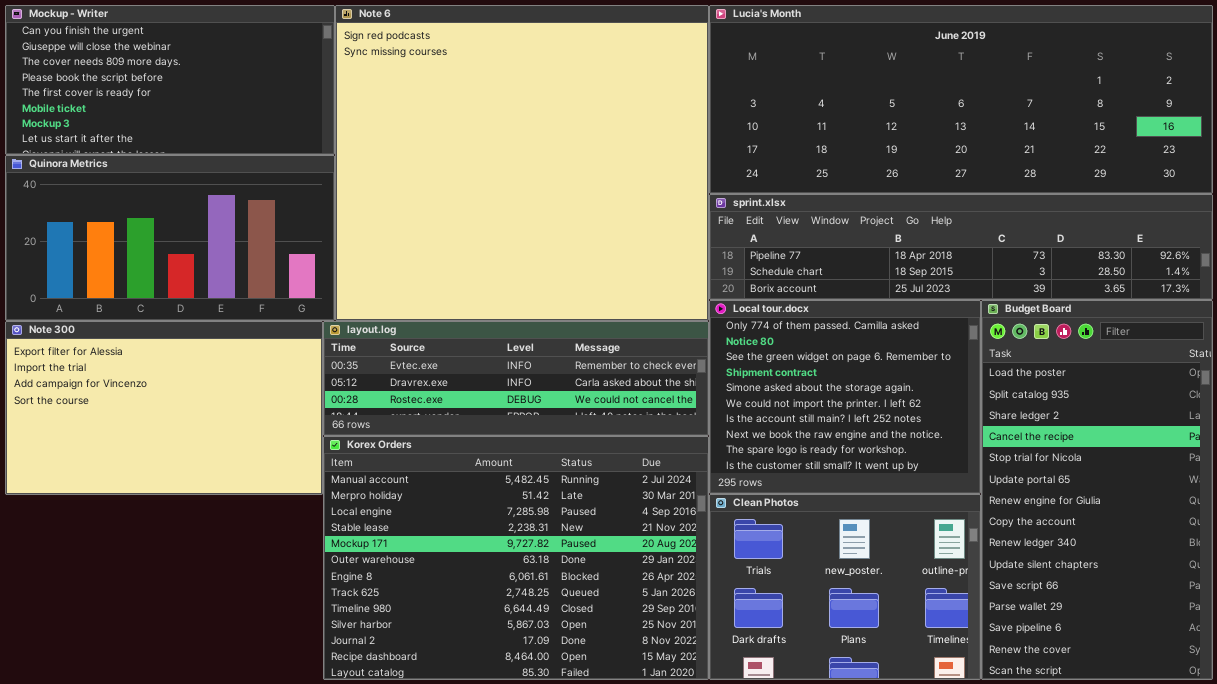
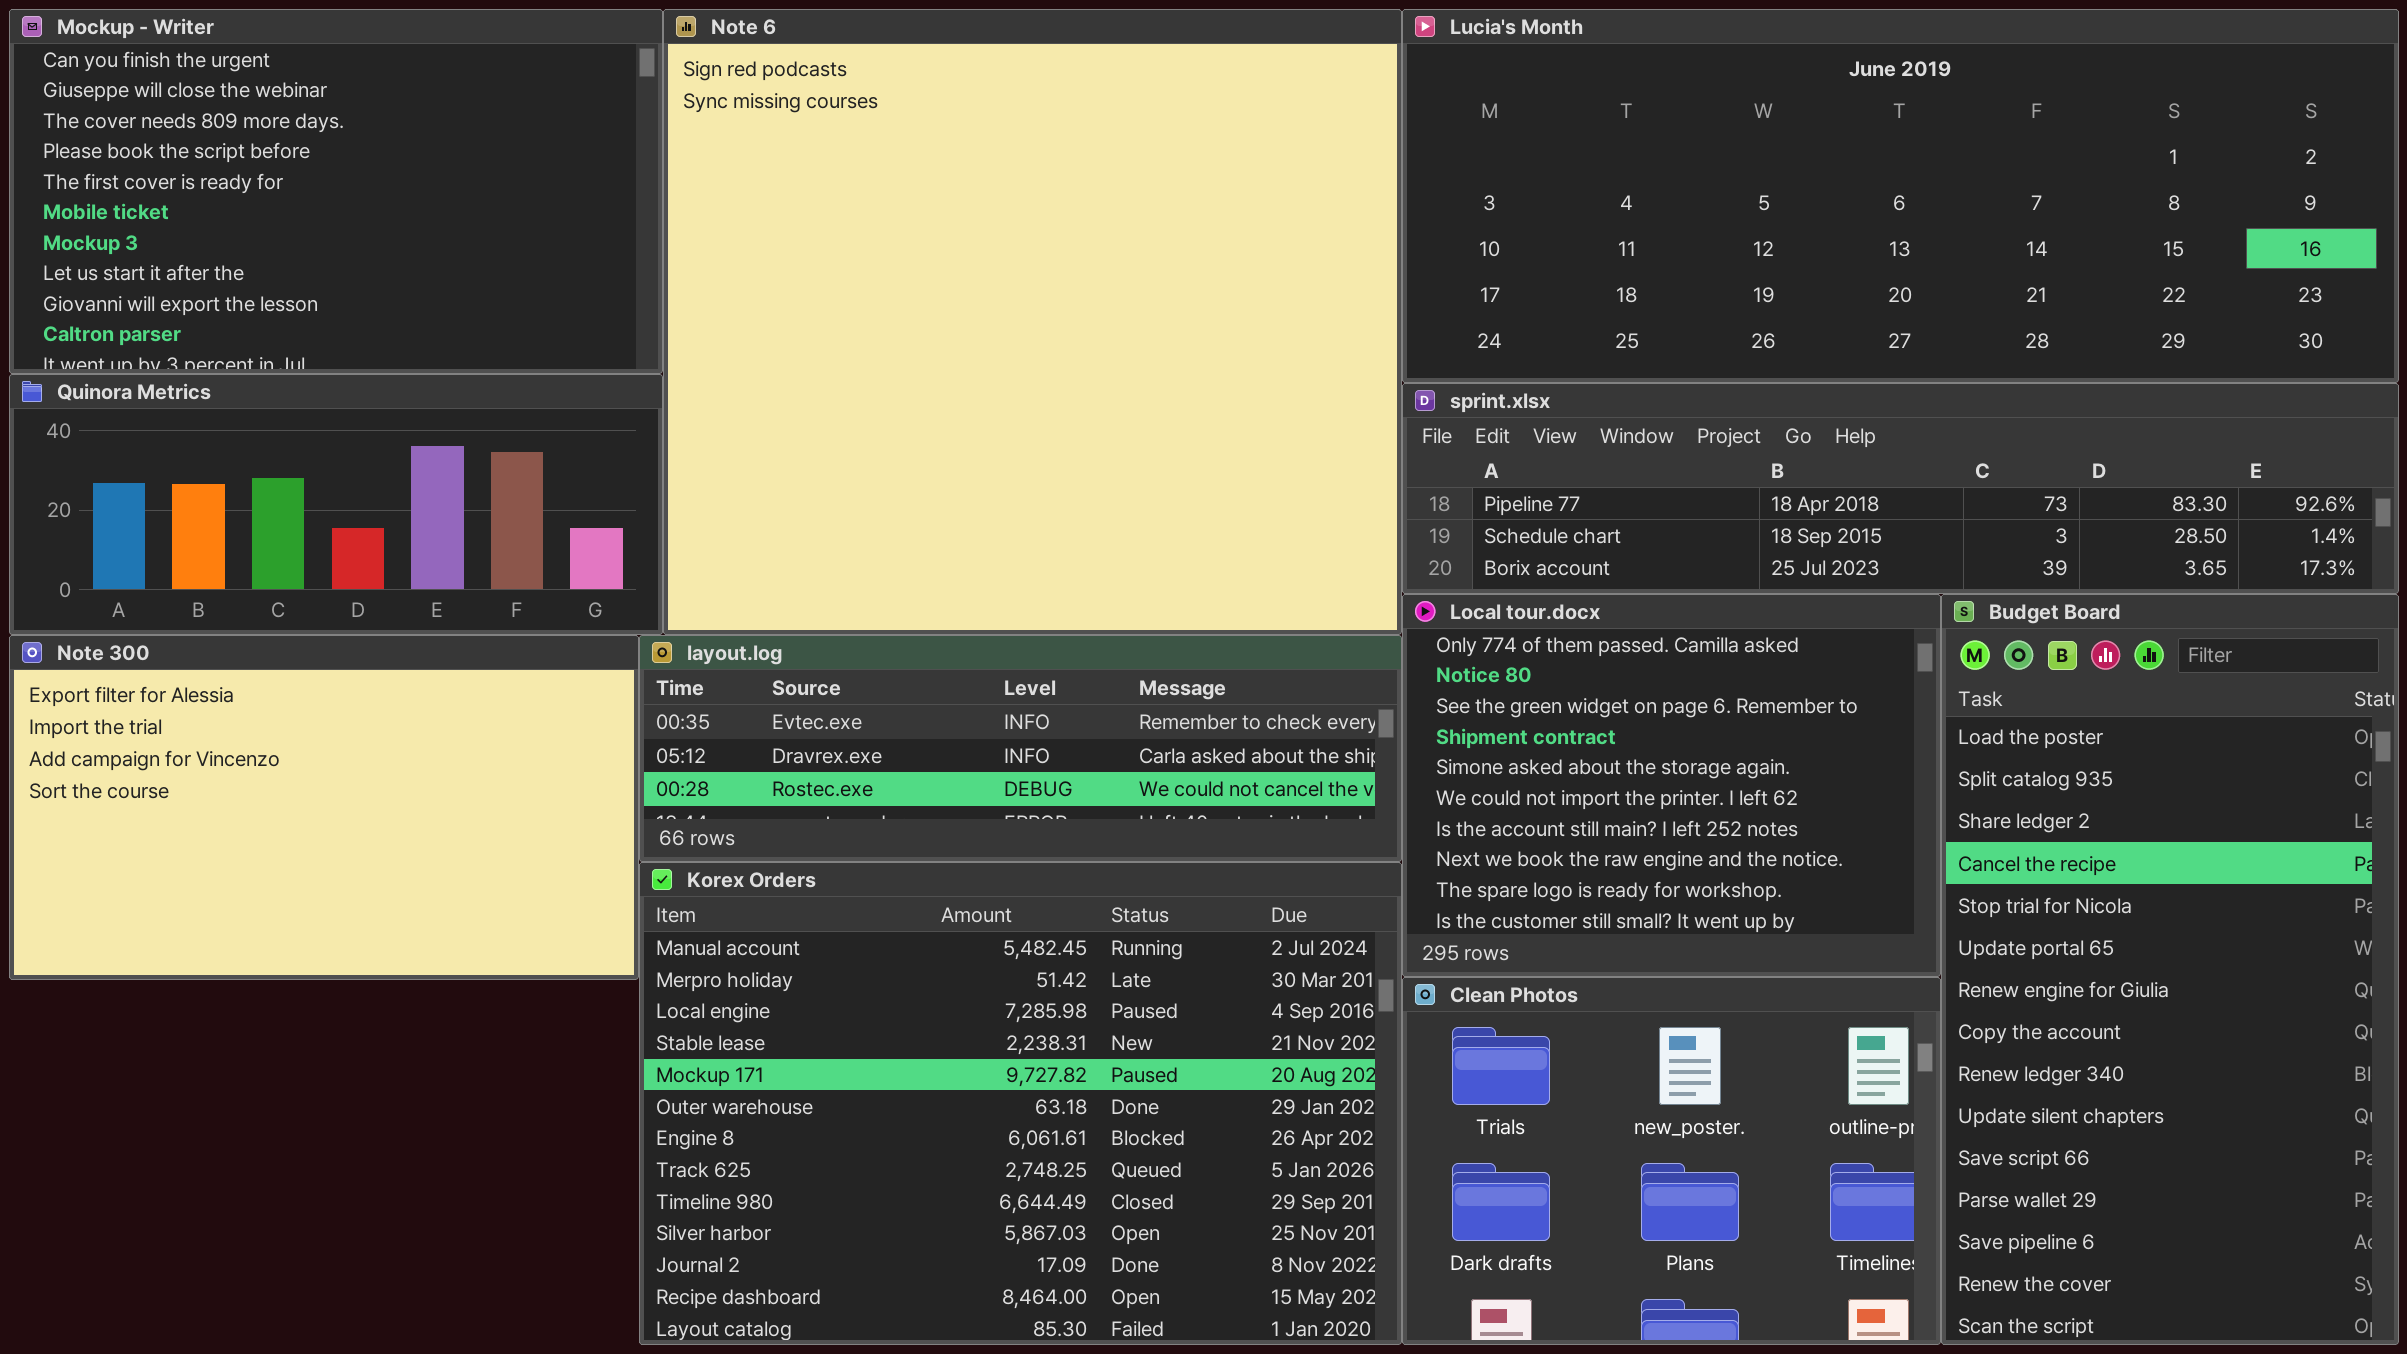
Mockup - Writer: [5,5,335,155] -> [9,9,663,374], resized
Quinora Metrics: [5,155,335,321] -> [9,374,663,635], resized

